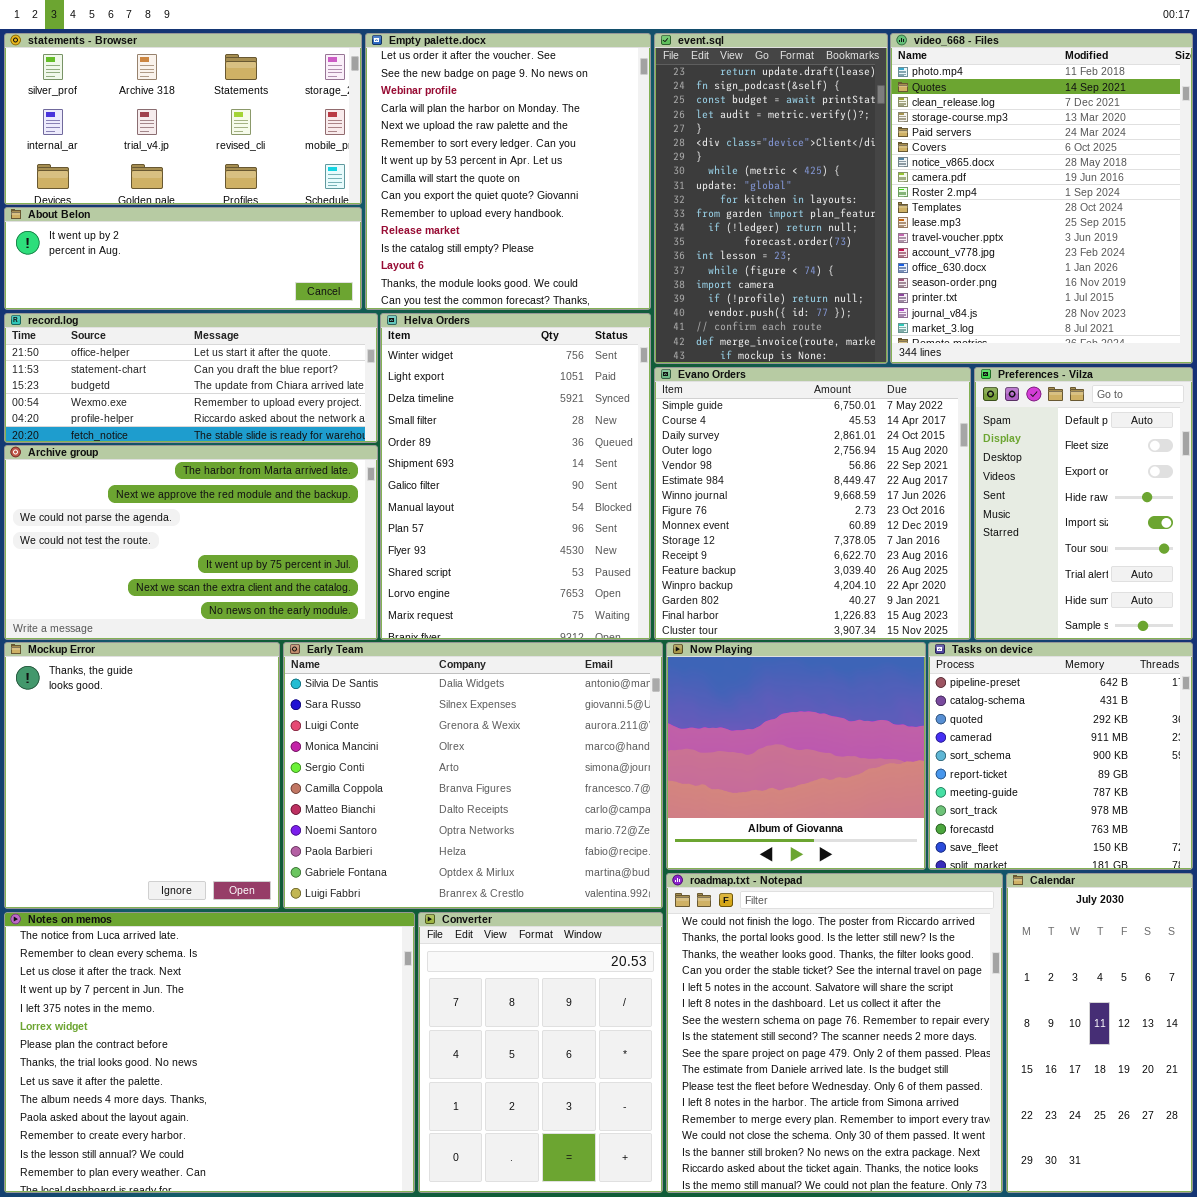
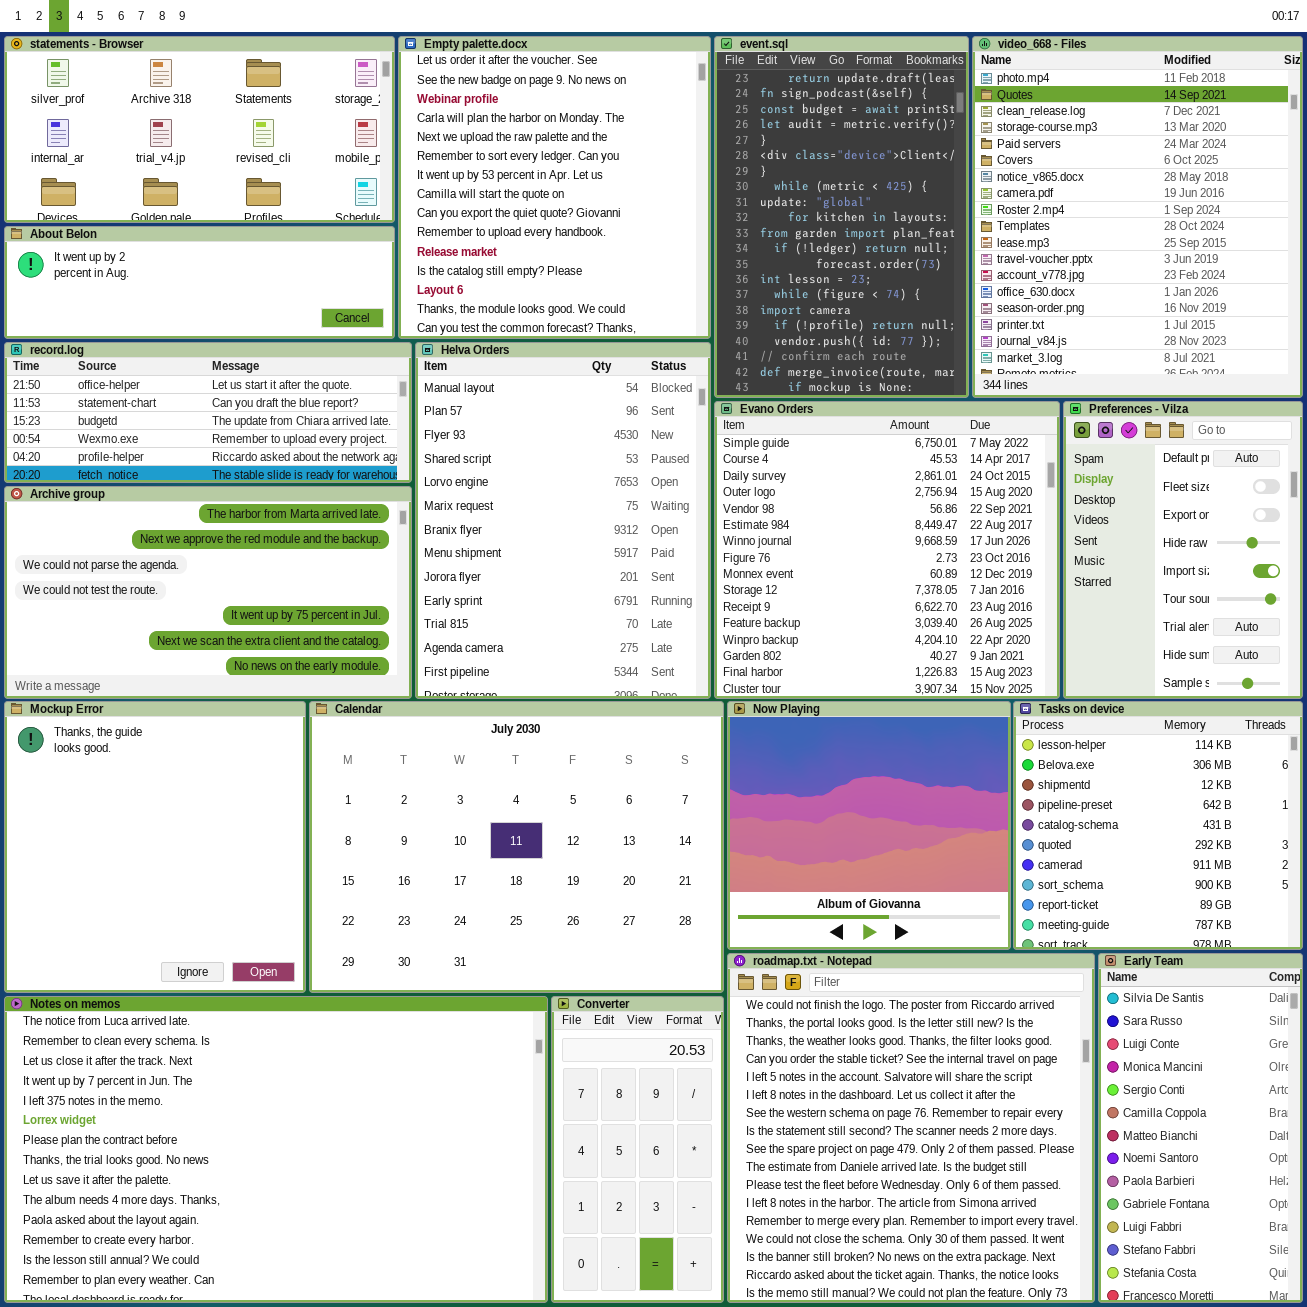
Helva Orders: [380,313,651,640] -> [415,342,711,699], scrolled down 7 rows
Early Team: [283,642,663,909] -> [1098,953,1303,1303], moved, resized
Tasks on device: [928,642,1193,870] -> [1013,701,1303,950], scrolled up 3 rows
Calendar: [1006,873,1193,1193] -> [309,701,724,993], moved, resized
Notes on memos: [4,912,415,1193] -> [4,996,548,1303], resized
Converter: [418,912,663,1193] -> [551,996,724,1303], resized

